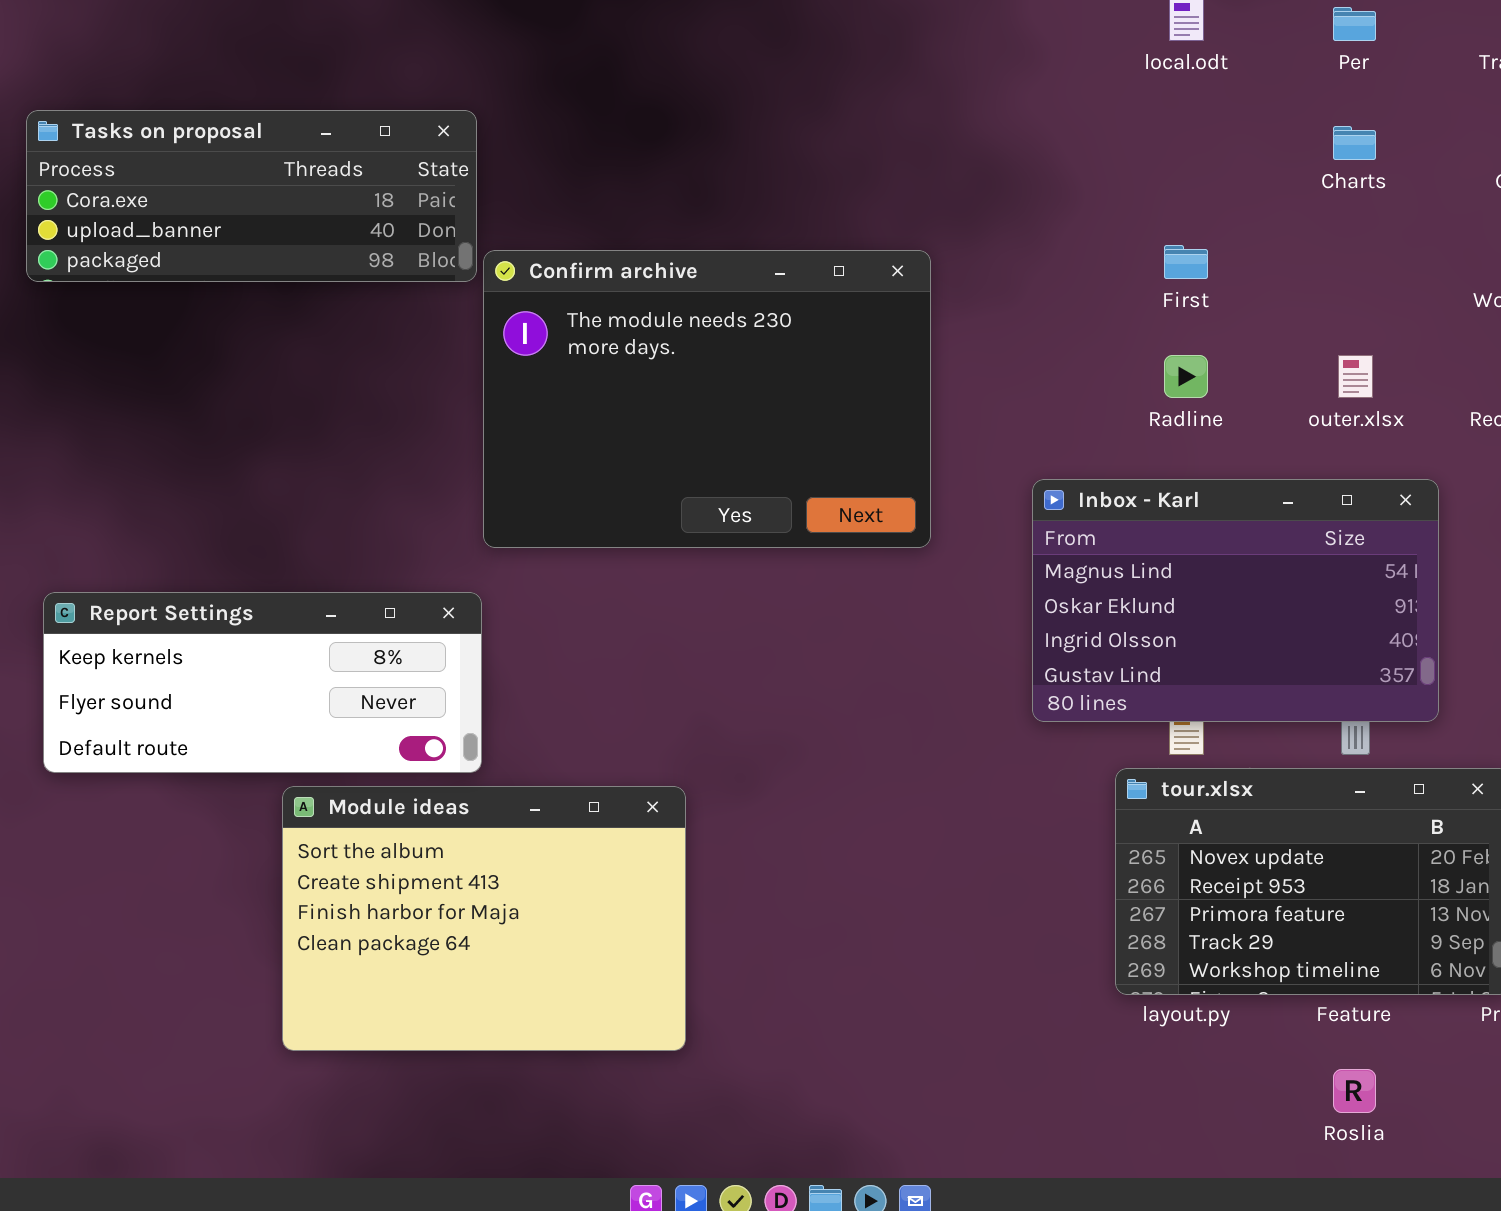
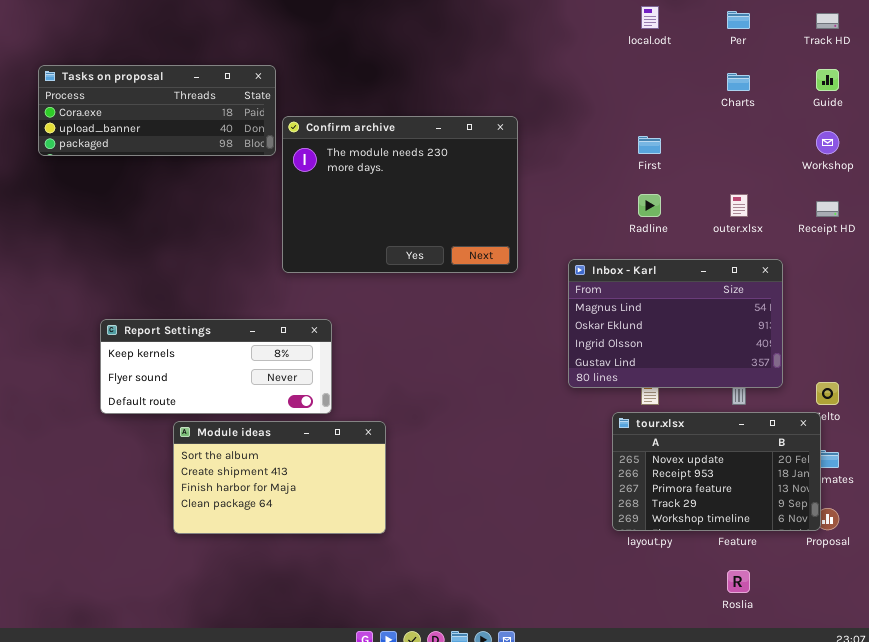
Confirm archive: [483,250,931,548] -> [282,116,518,273], moved
Report Settings: [43,592,482,773] -> [100,319,332,414], moved
Module ideas: [282,786,686,1051] -> [173,421,386,534], resized

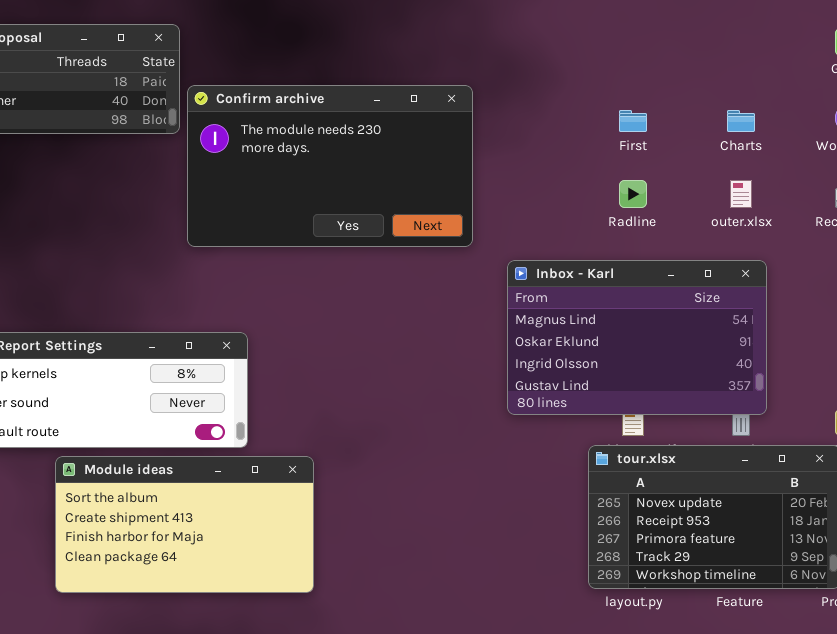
Charts: [727,73,750,91] -> [727,110,755,132], moved
Confirm archive: [282,116,518,273] -> [187,85,473,247], resized
Inbox - Karl: [568,259,783,388] -> [507,260,767,415], moved

